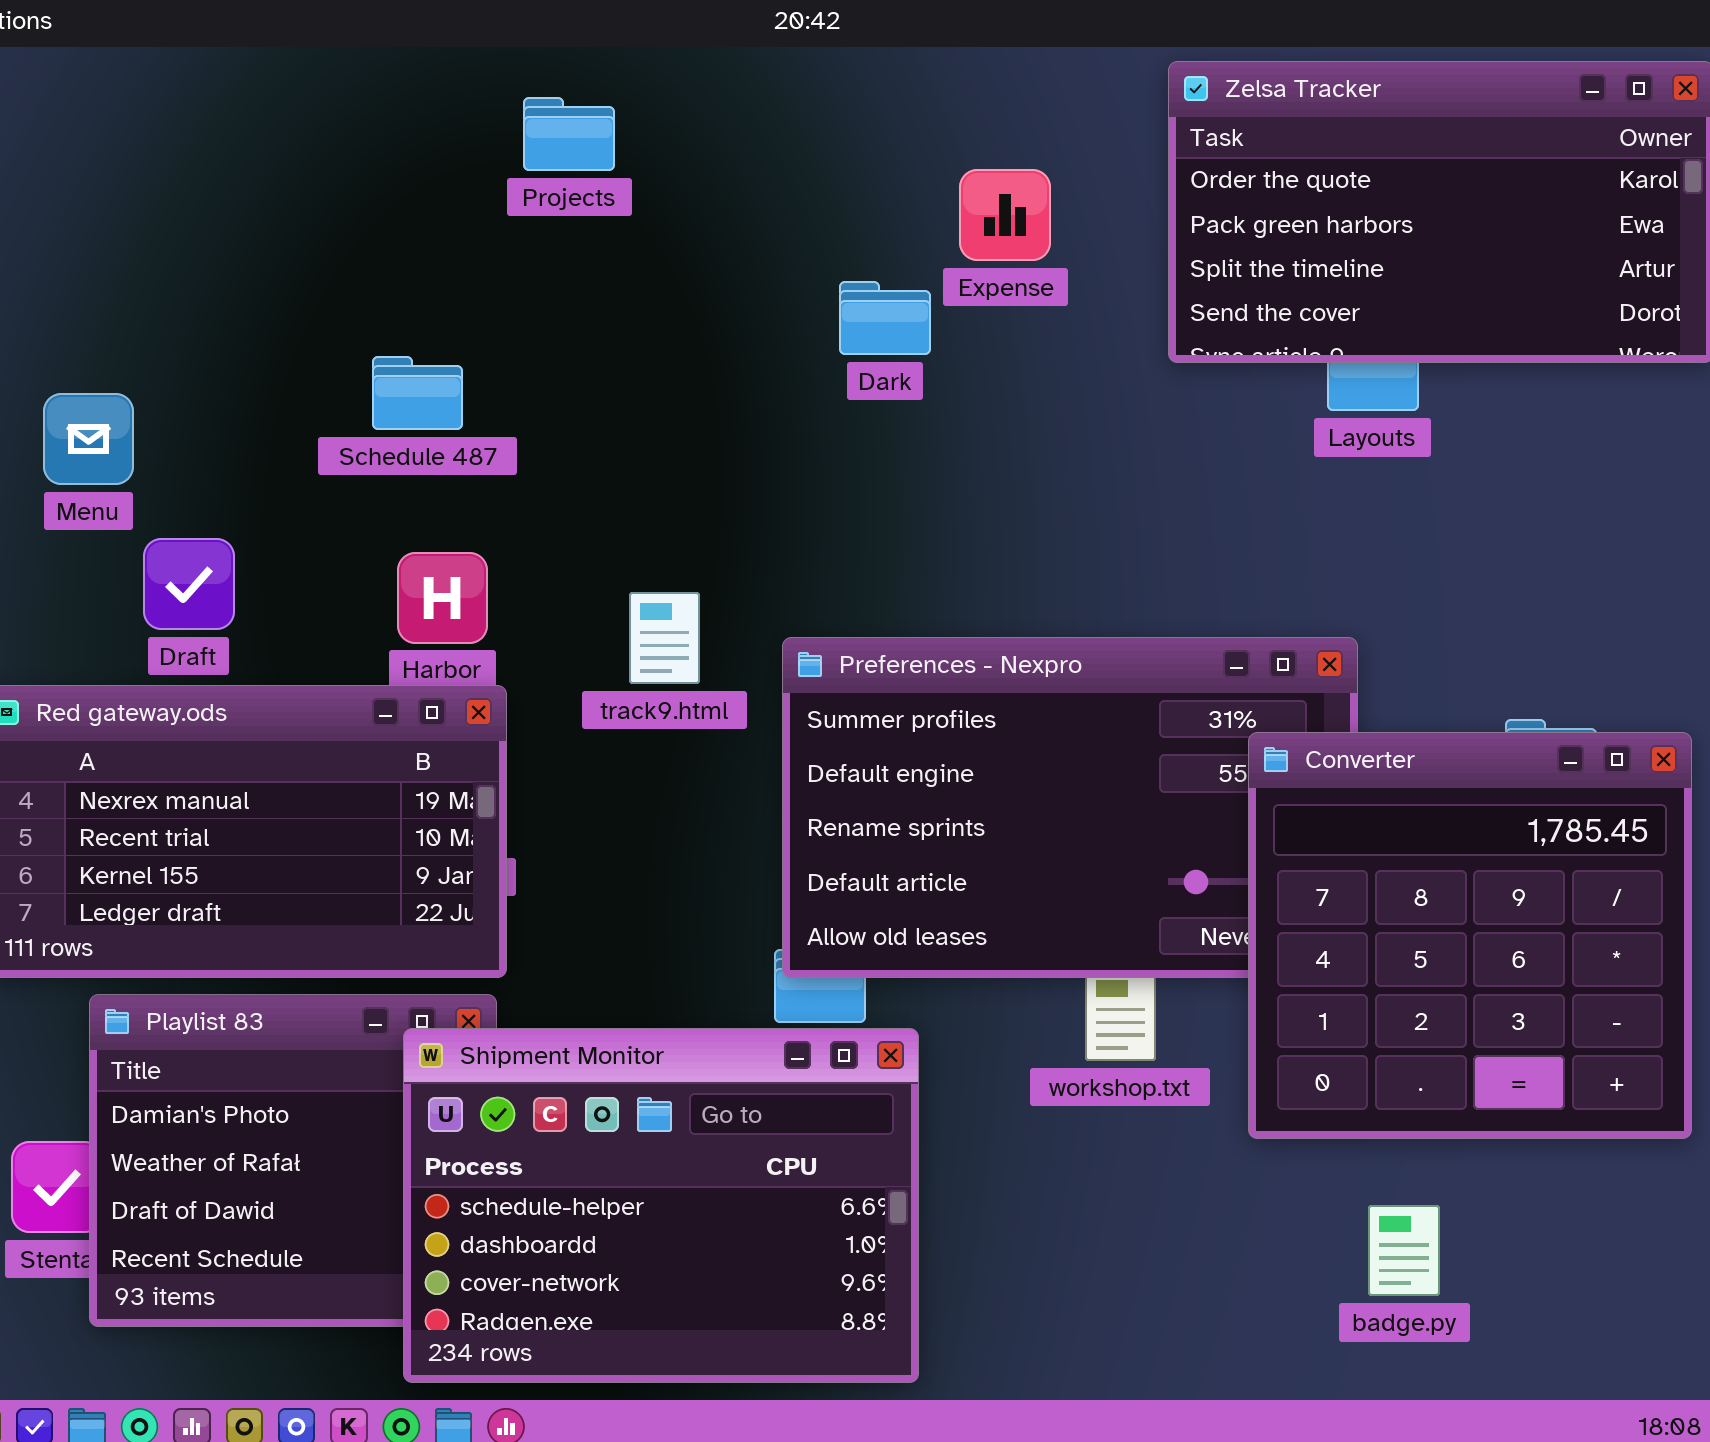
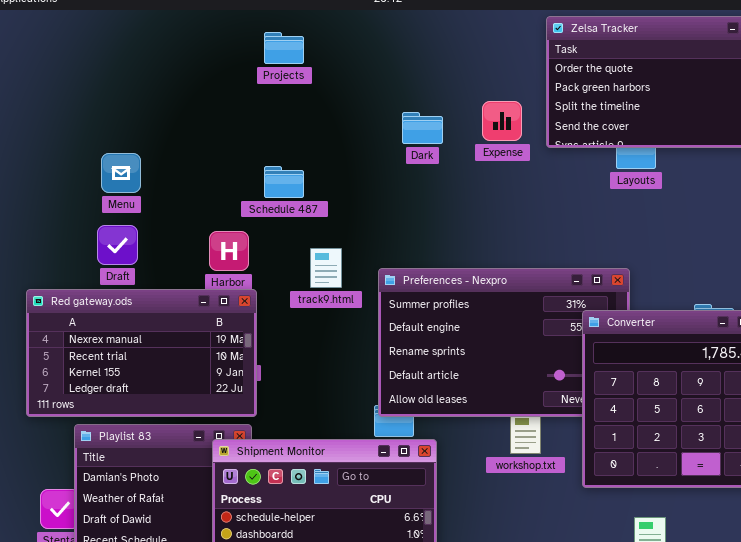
Expense: [959,169,1051,261] -> [482,101,522,141], moved
Schedule 487: [372,356,463,430] -> [264,166,304,198], moved
Menu: [43,393,134,485] -> [101,153,141,193], moved

